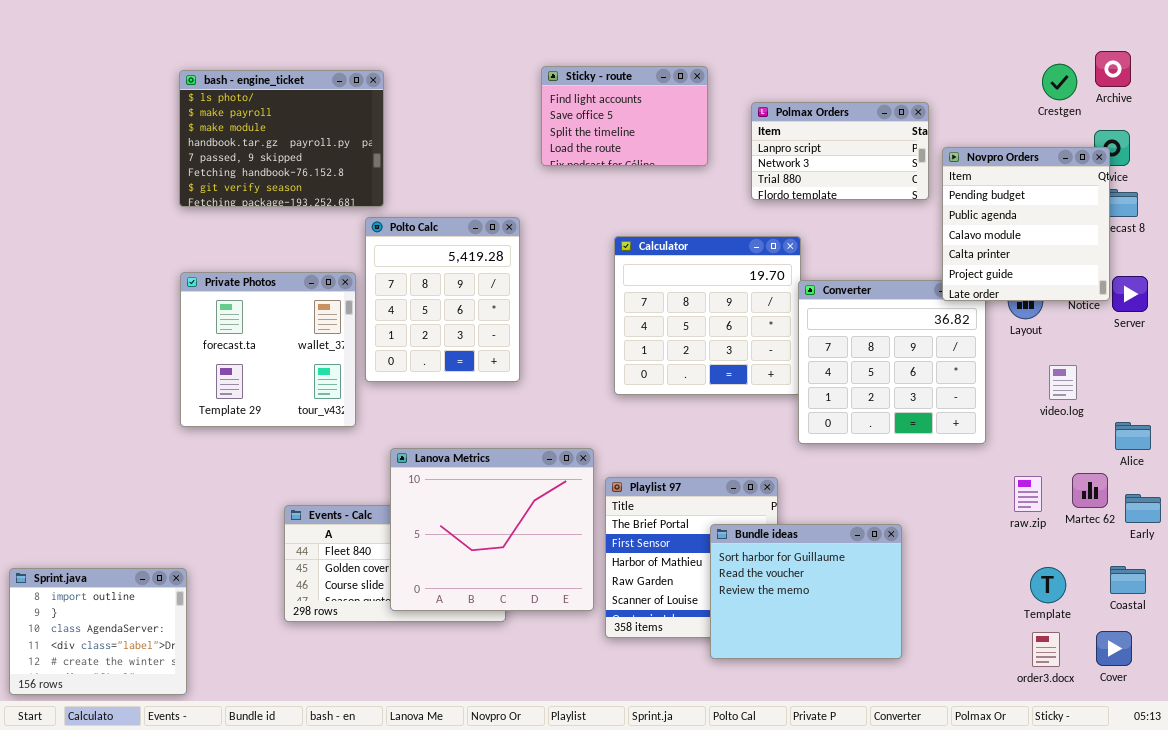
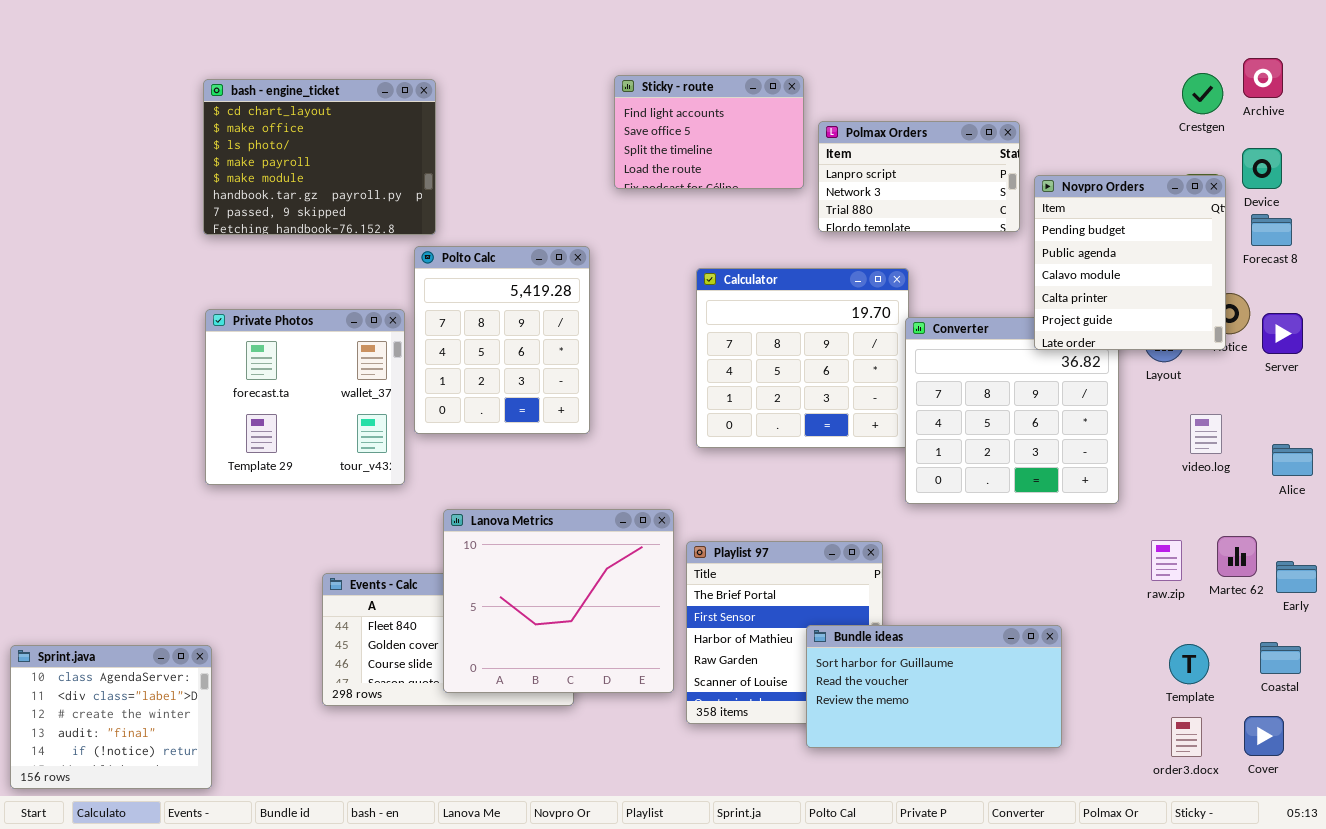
bash - engine_ticket: [179,70,384,207] -> [203,79,436,235], scrolled up 2 rows
Polmax Orders: [751,102,929,200] -> [818,121,1020,232], moved
Novpro Orders: [942,147,1110,301] -> [1034,175,1226,350], moved
Alice: [1115,422,1151,450] -> [1272,444,1313,476], moved
Bundle ideas: [710,524,902,659] -> [806,625,1062,748], resized
Sprint.java: [9,568,187,695] -> [10,645,212,789], scrolled down 2 rows

